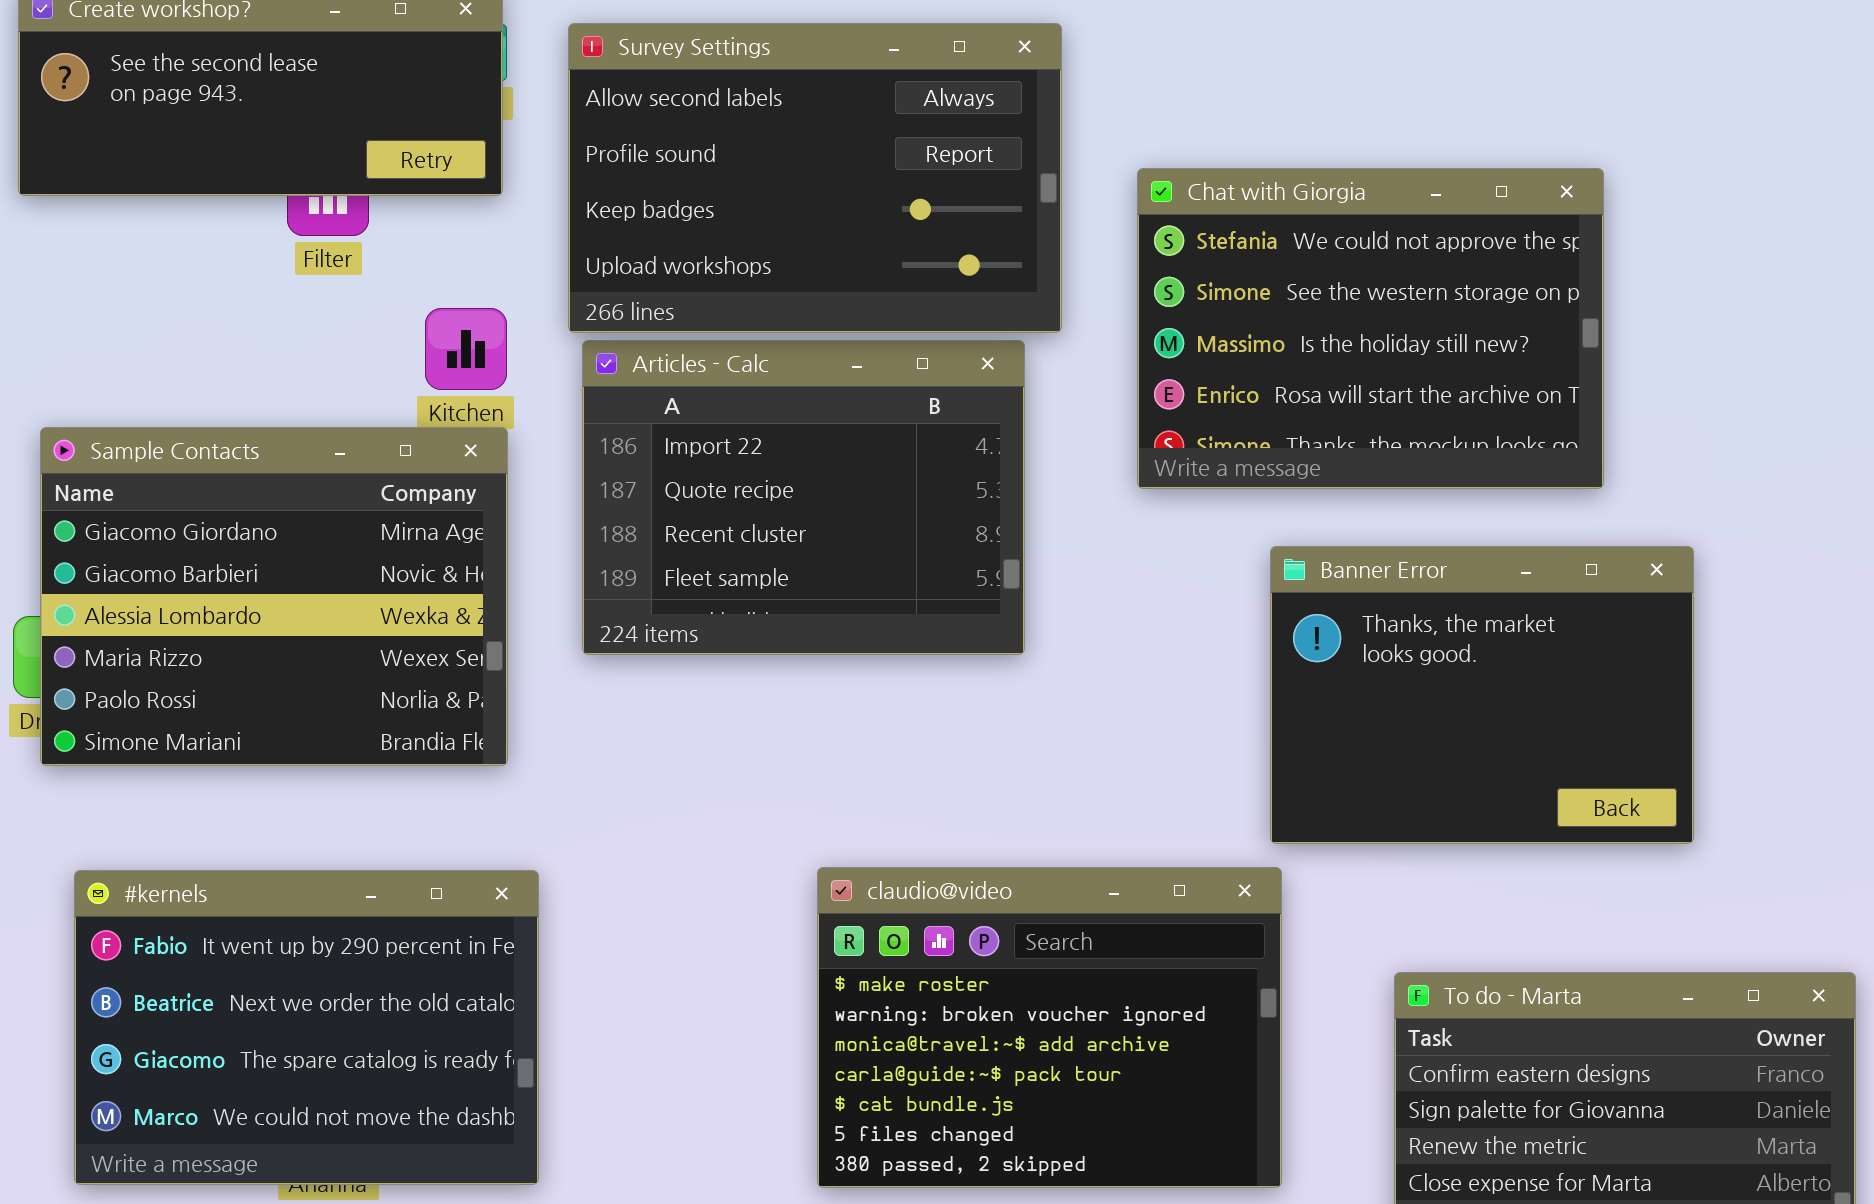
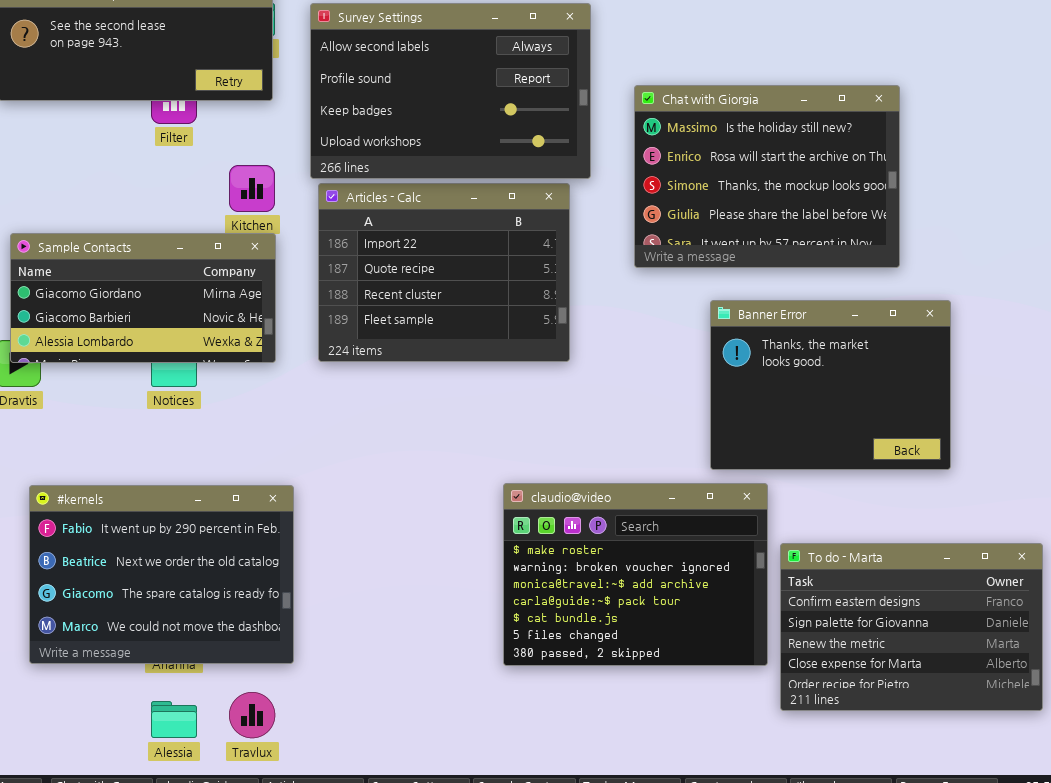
Chat with Giorgia: [1137,168,1604,489] -> [634,85,900,268], scrolled down 2 rows
Sample Contacts: [40,427,508,766] -> [10,233,276,363], resized
claudio@video: [817,867,1282,1188] -> [503,483,768,666], moved

